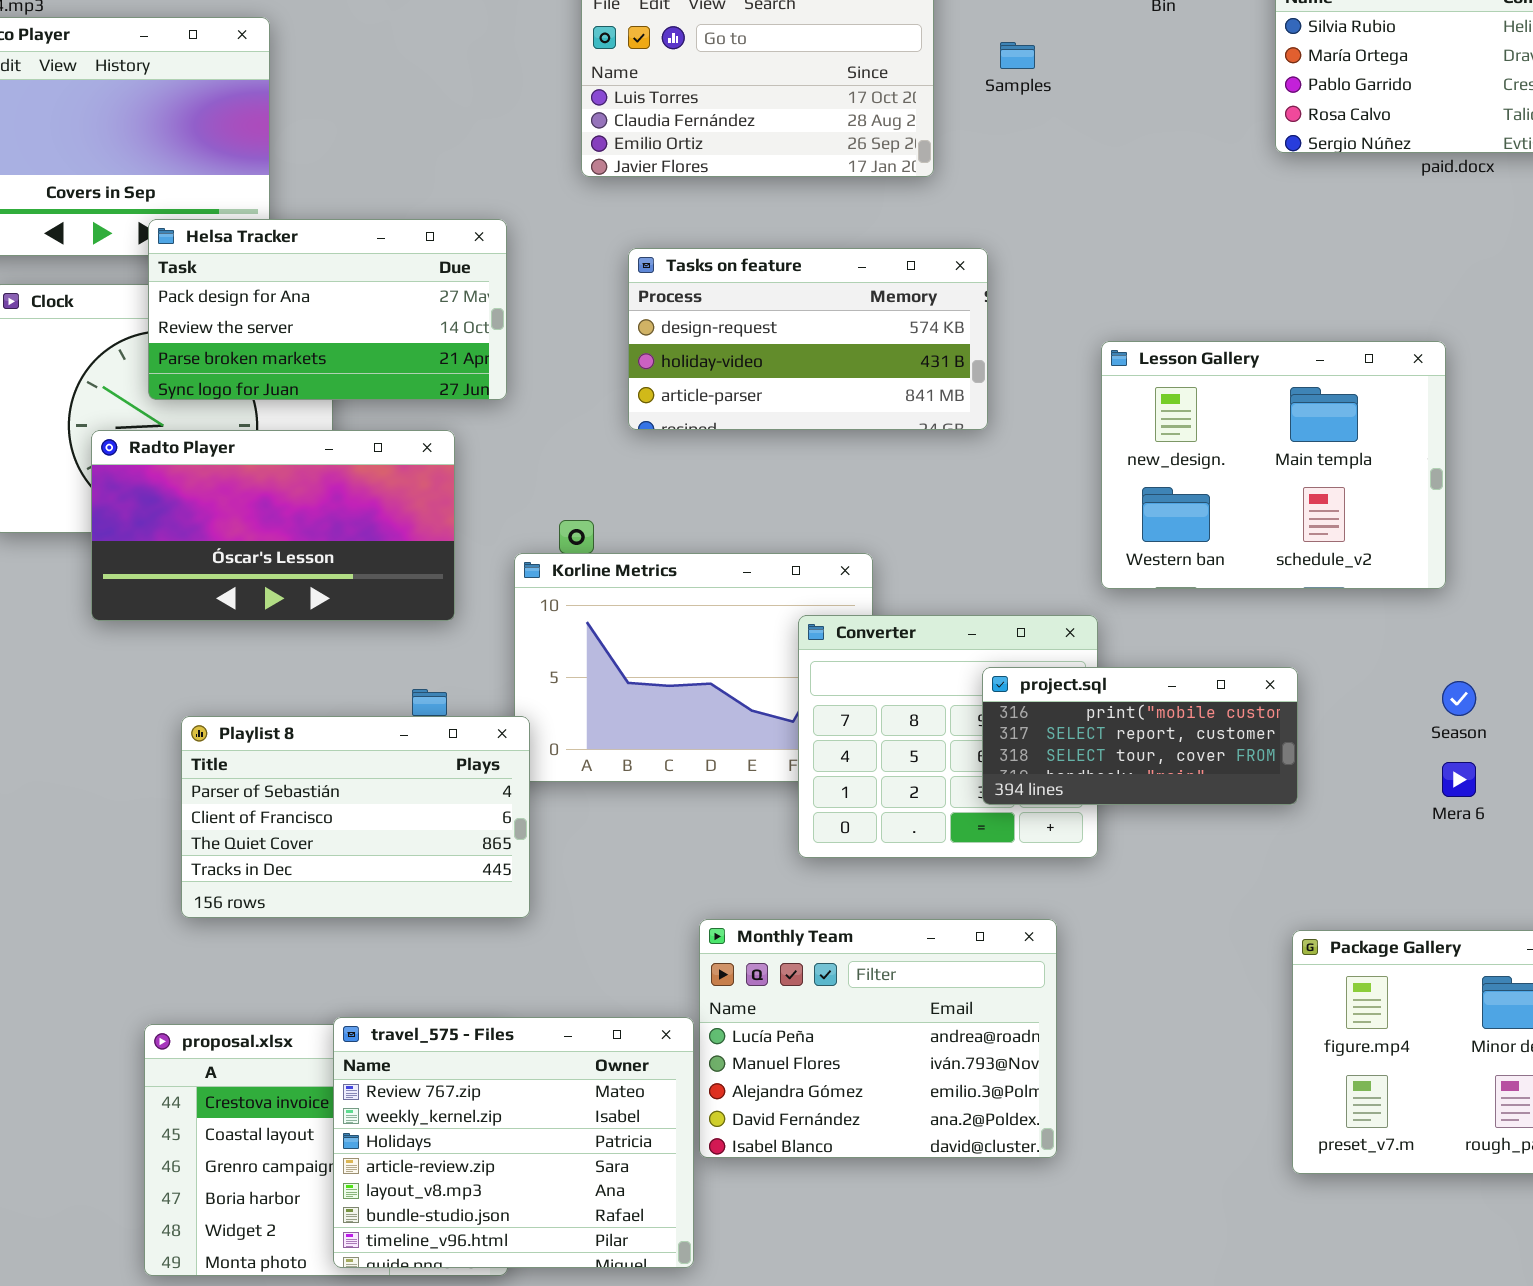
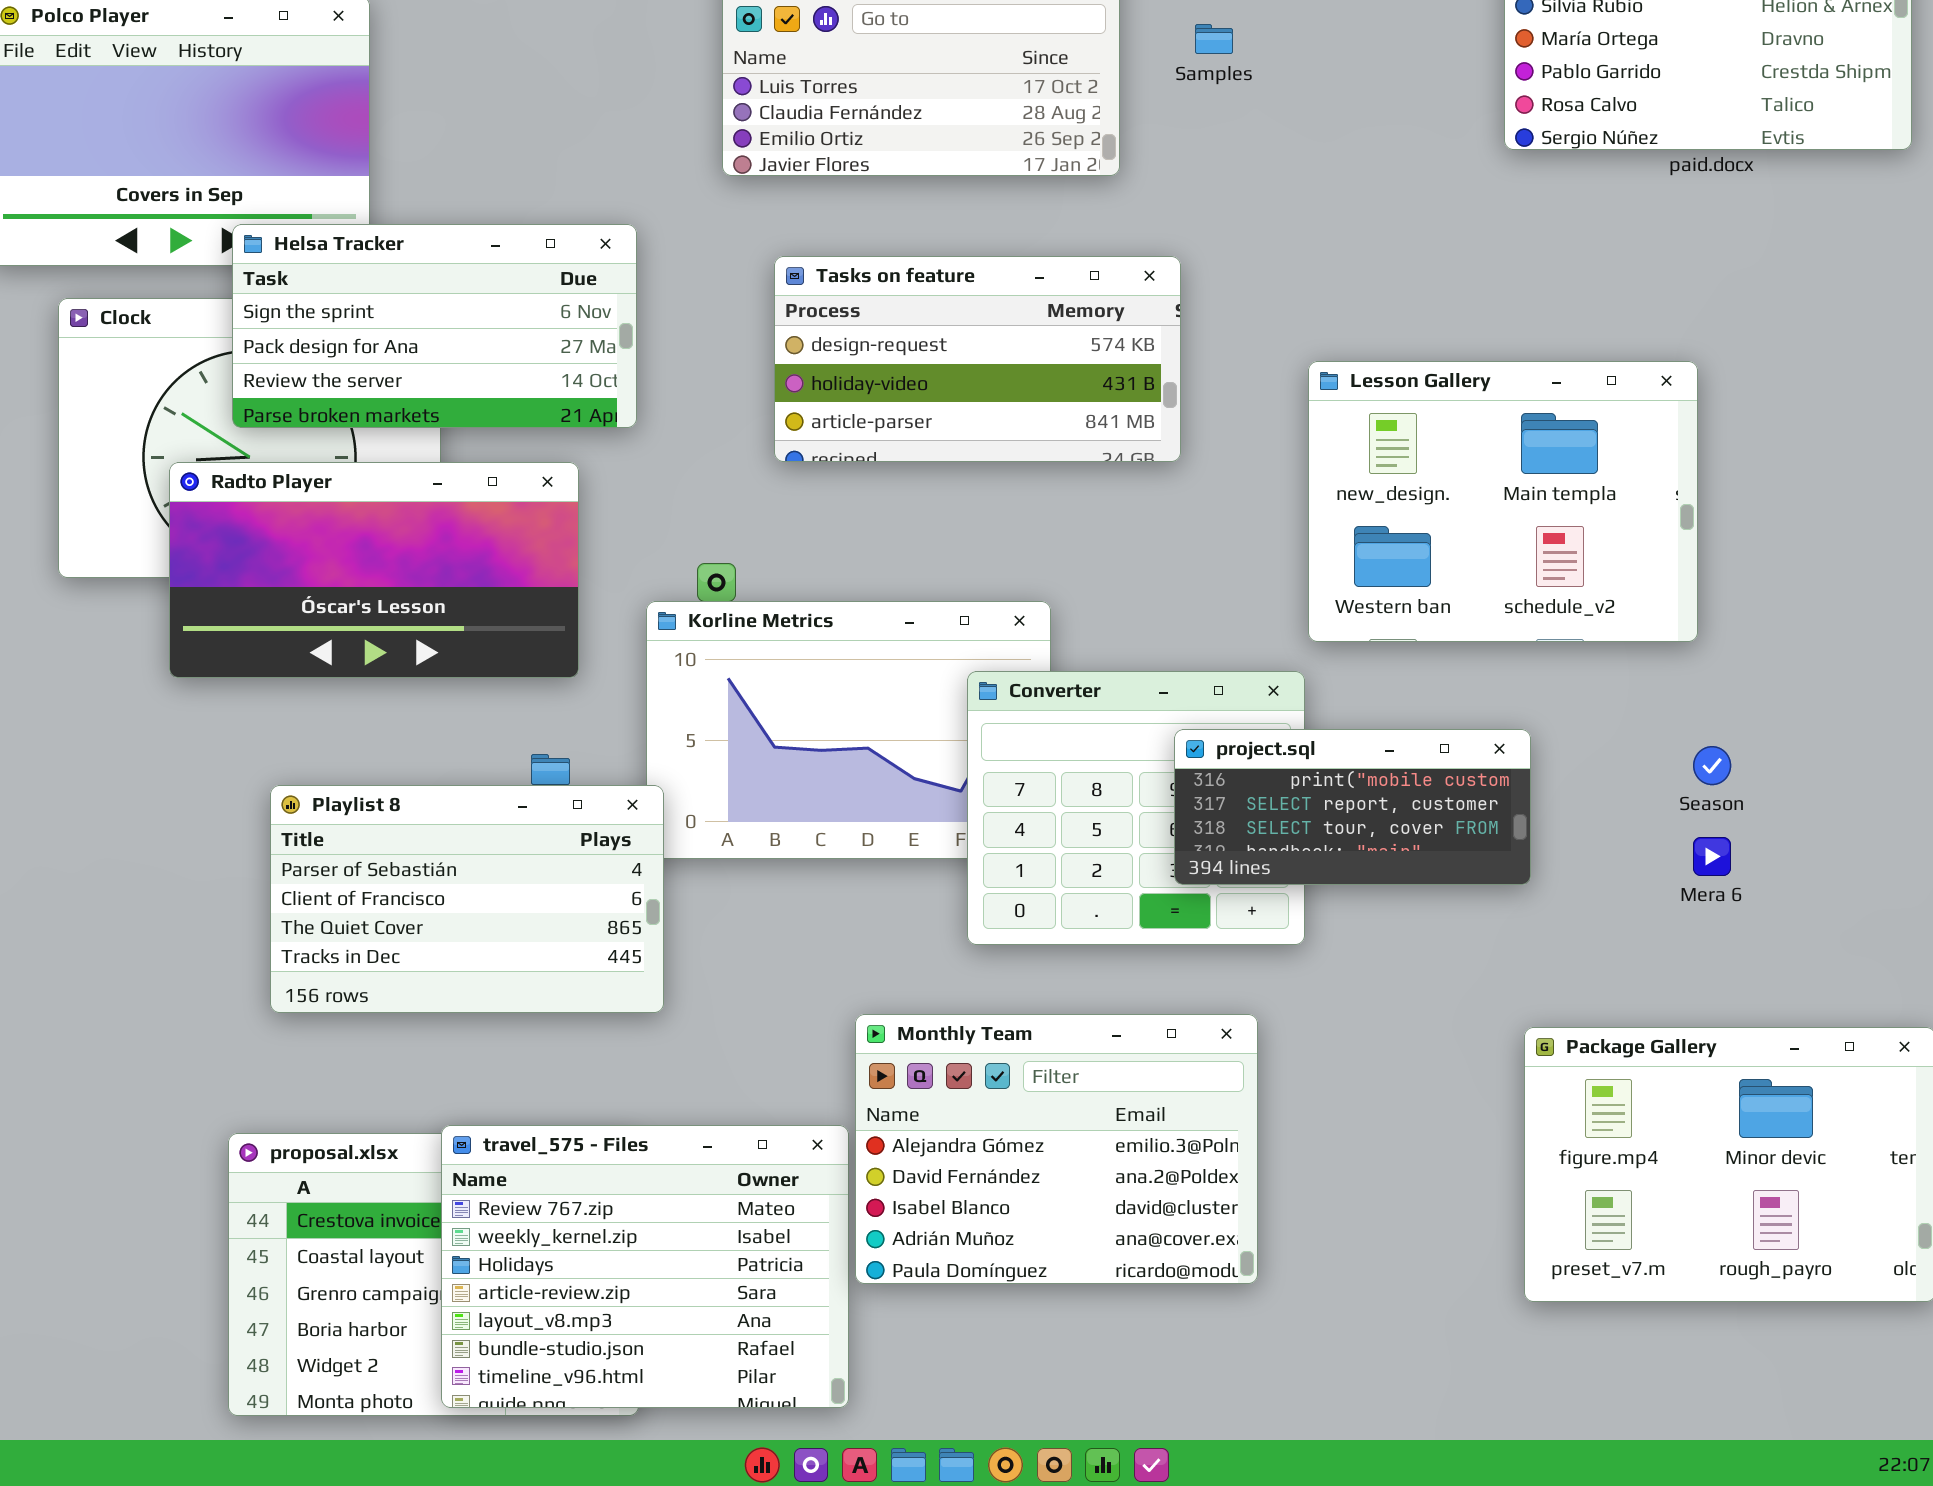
Helsa Tracker: [148,219,507,400] -> [232,224,637,428], scrolled up 1 row
Monthly Team: [699,919,1057,1158] -> [855,1014,1258,1284], scrolled down 2 rows

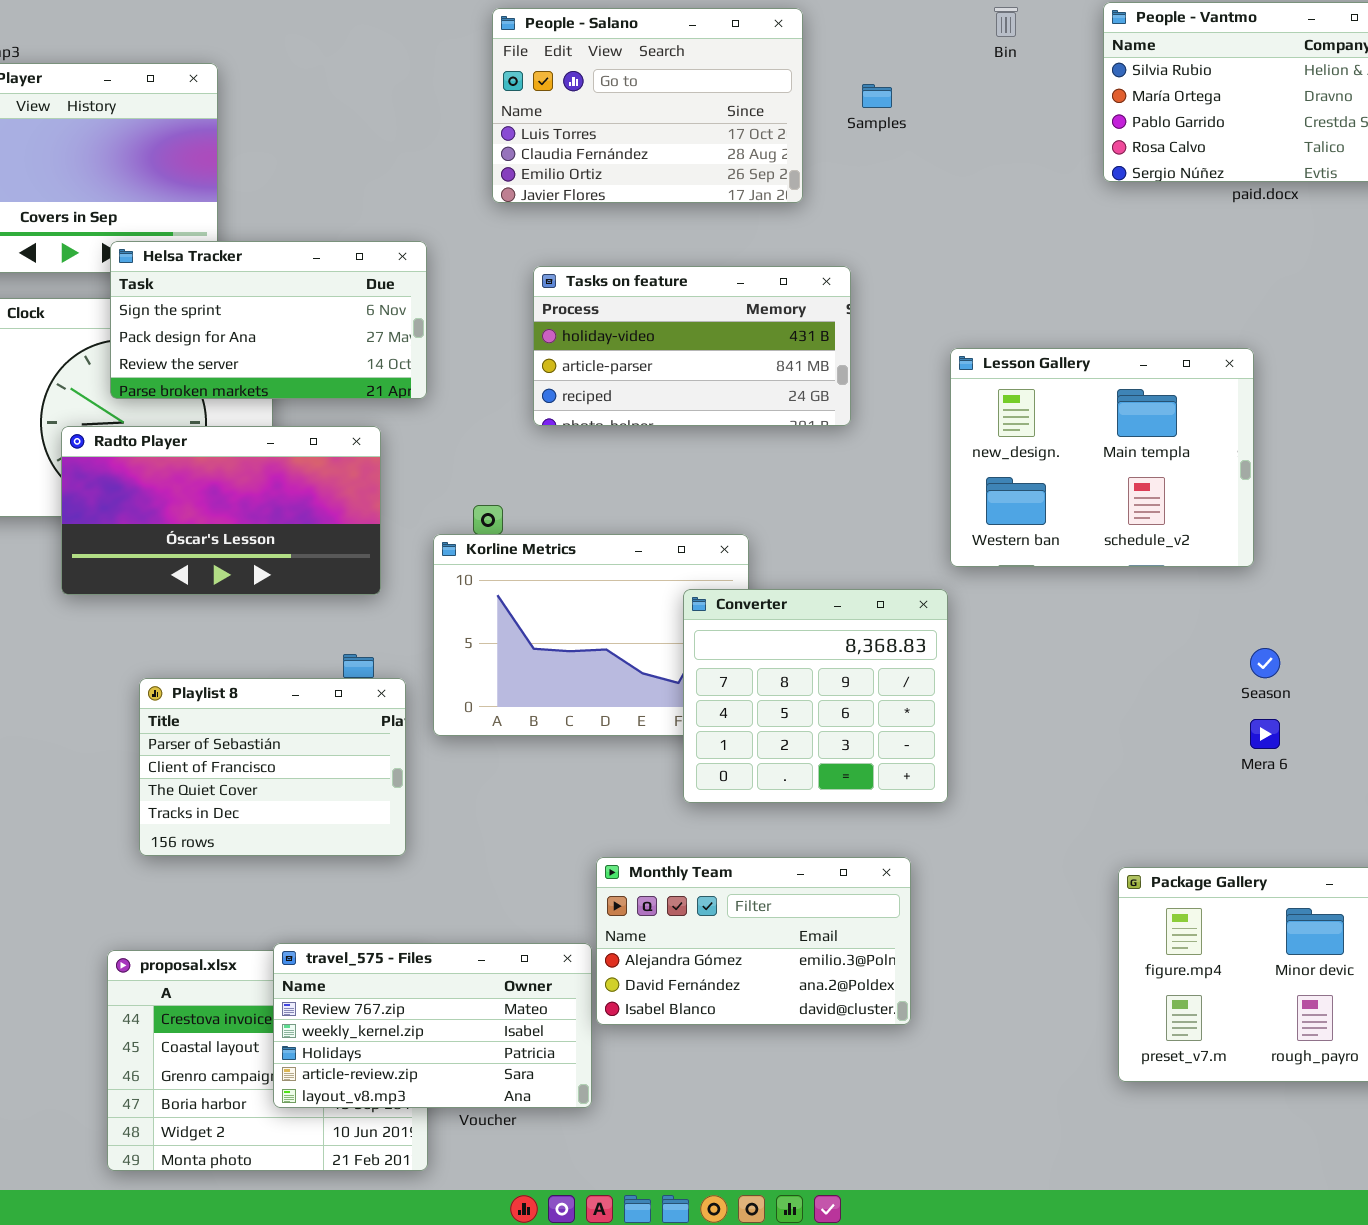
Tasks on feature: [774,256,1181,462] -> [533,266,851,426], scrolled down 1 row
project.sql: [1174,729,1531,885] -> none, closed
Playlist 8: [270,785,664,1013] -> [139,678,406,856], resized
Monthly Team: [855,1014,1258,1284] -> [596,857,911,1025], resized
travel_575 - Files: [441,1125,849,1408] -> [273,943,592,1108], resized

